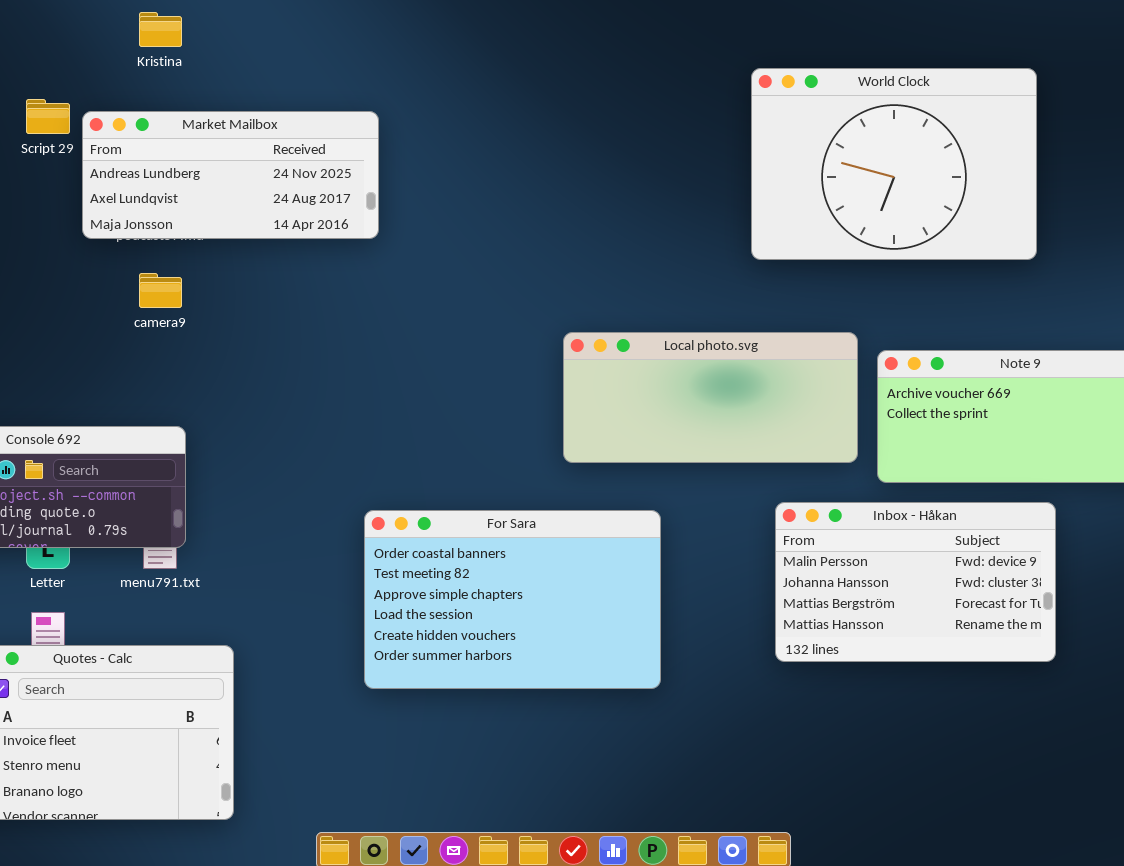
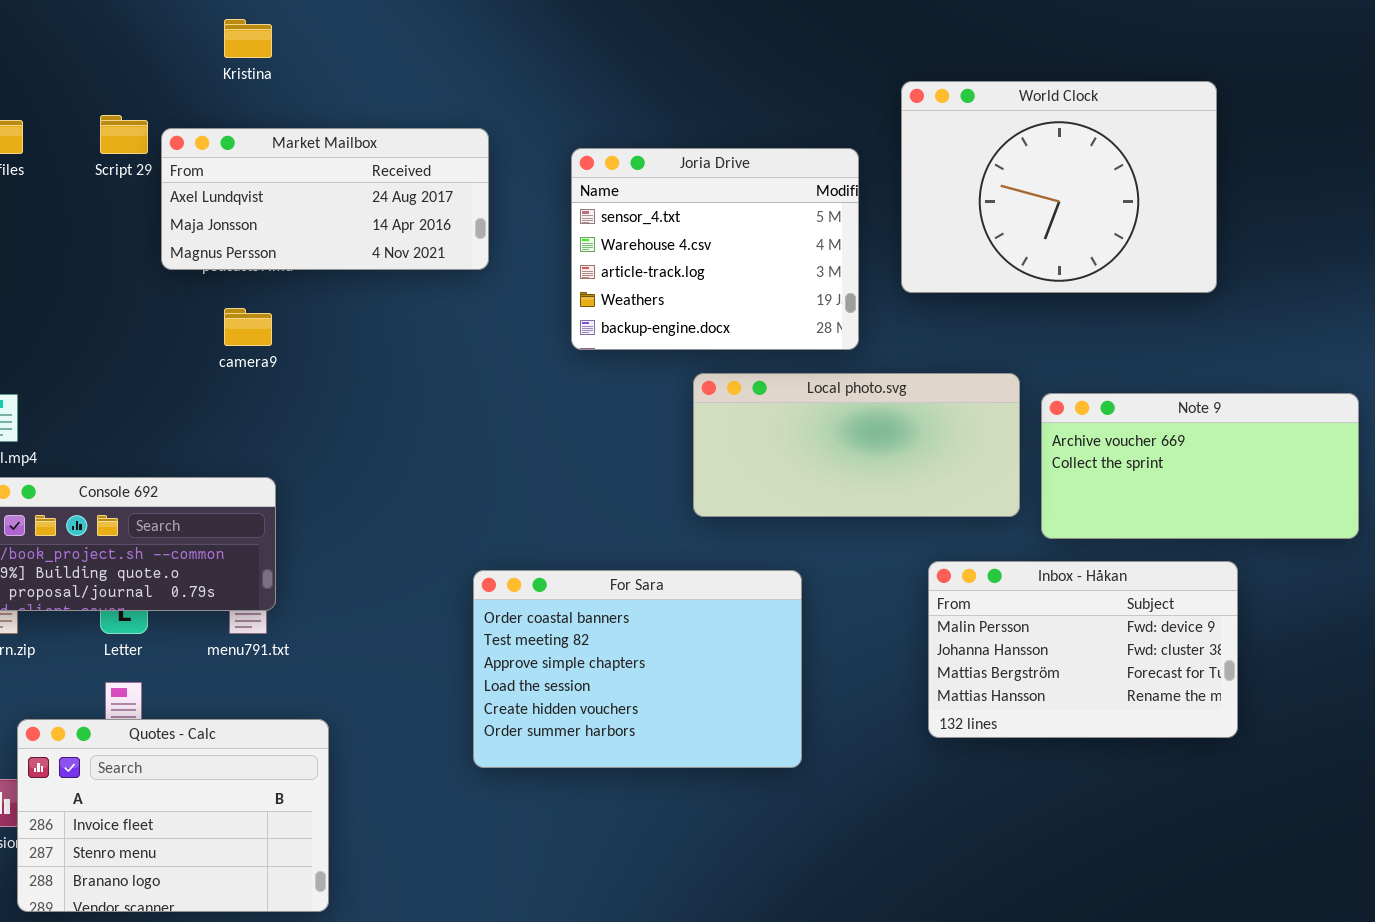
Market Mailbox: [82,111,379,239] -> [161,128,489,270], scrolled down 1 row
Joria Drive: none -> [571,148,859,350], opened

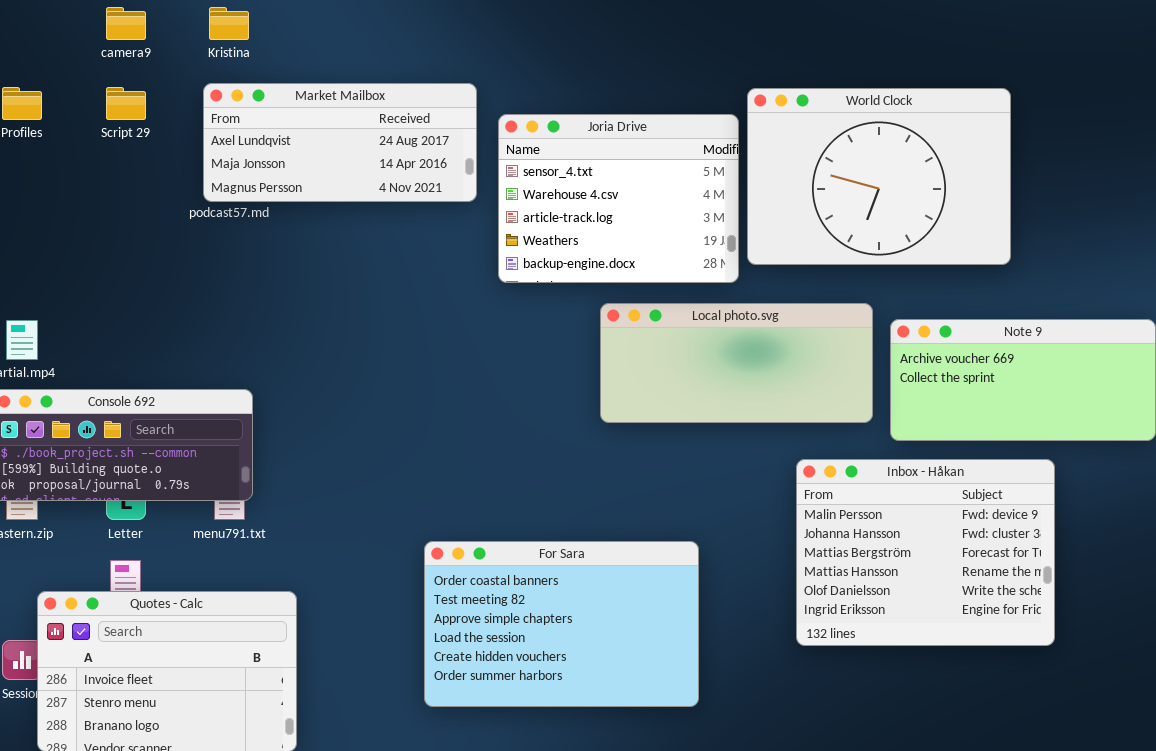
World Clock: [901,81,1217,293] -> [747,88,1011,265], moved
Market Mailbox: [161,128,489,270] -> [203,83,477,202], moved
camera9: [224,308,272,346] -> [106,7,146,40], moved
Inbox - Håkan: [928,561,1238,738] -> [796,459,1055,646], resized
For Sara: [473,570,802,768] -> [424,541,699,707], moved

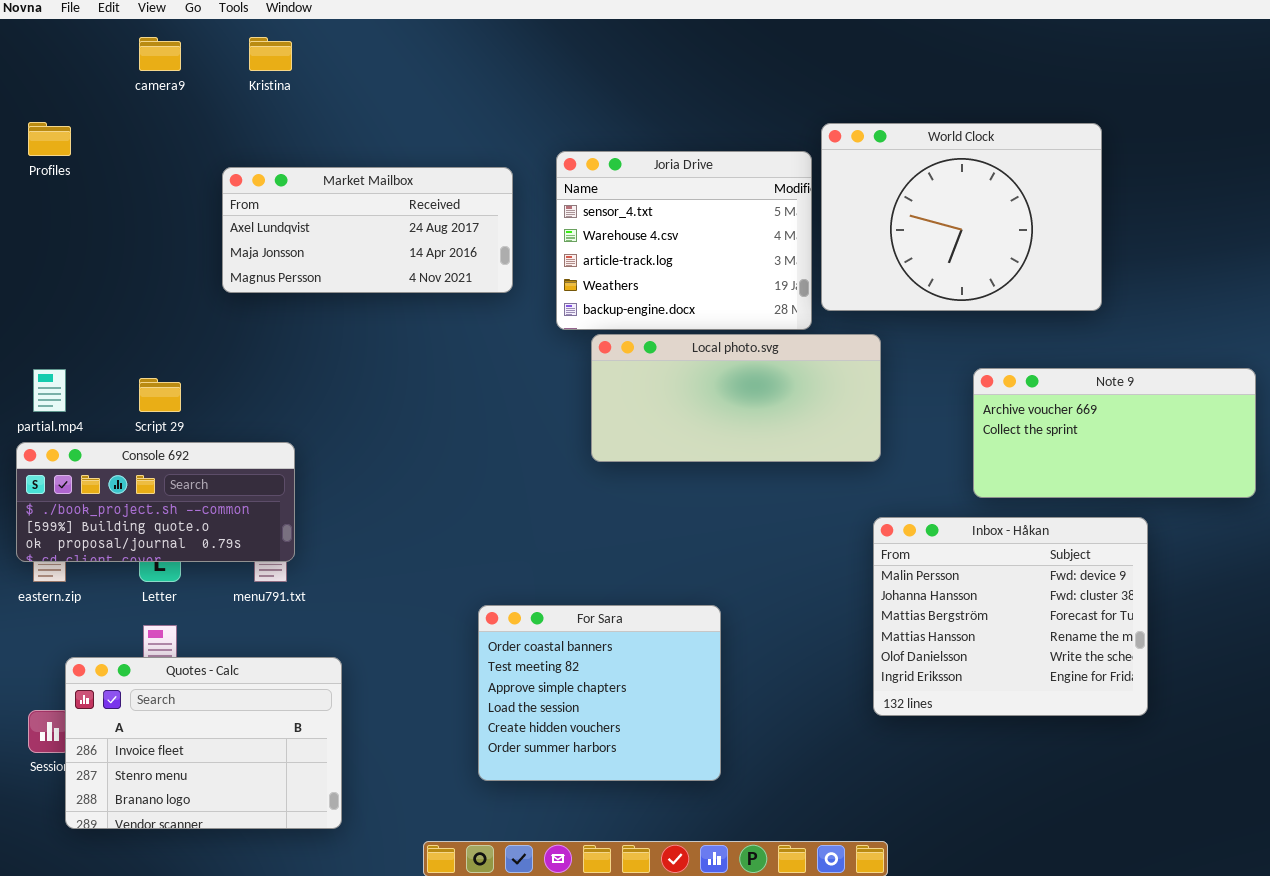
Market Mailbox: [203,83,477,202] -> [222,167,513,293], moved
Script 29: [106,87,146,120] -> [139,378,181,412], moved
Local photo.svg: [600,303,873,423] -> [591,334,881,462], moved
For Sara: [424,541,699,707] -> [478,605,721,781], resized

